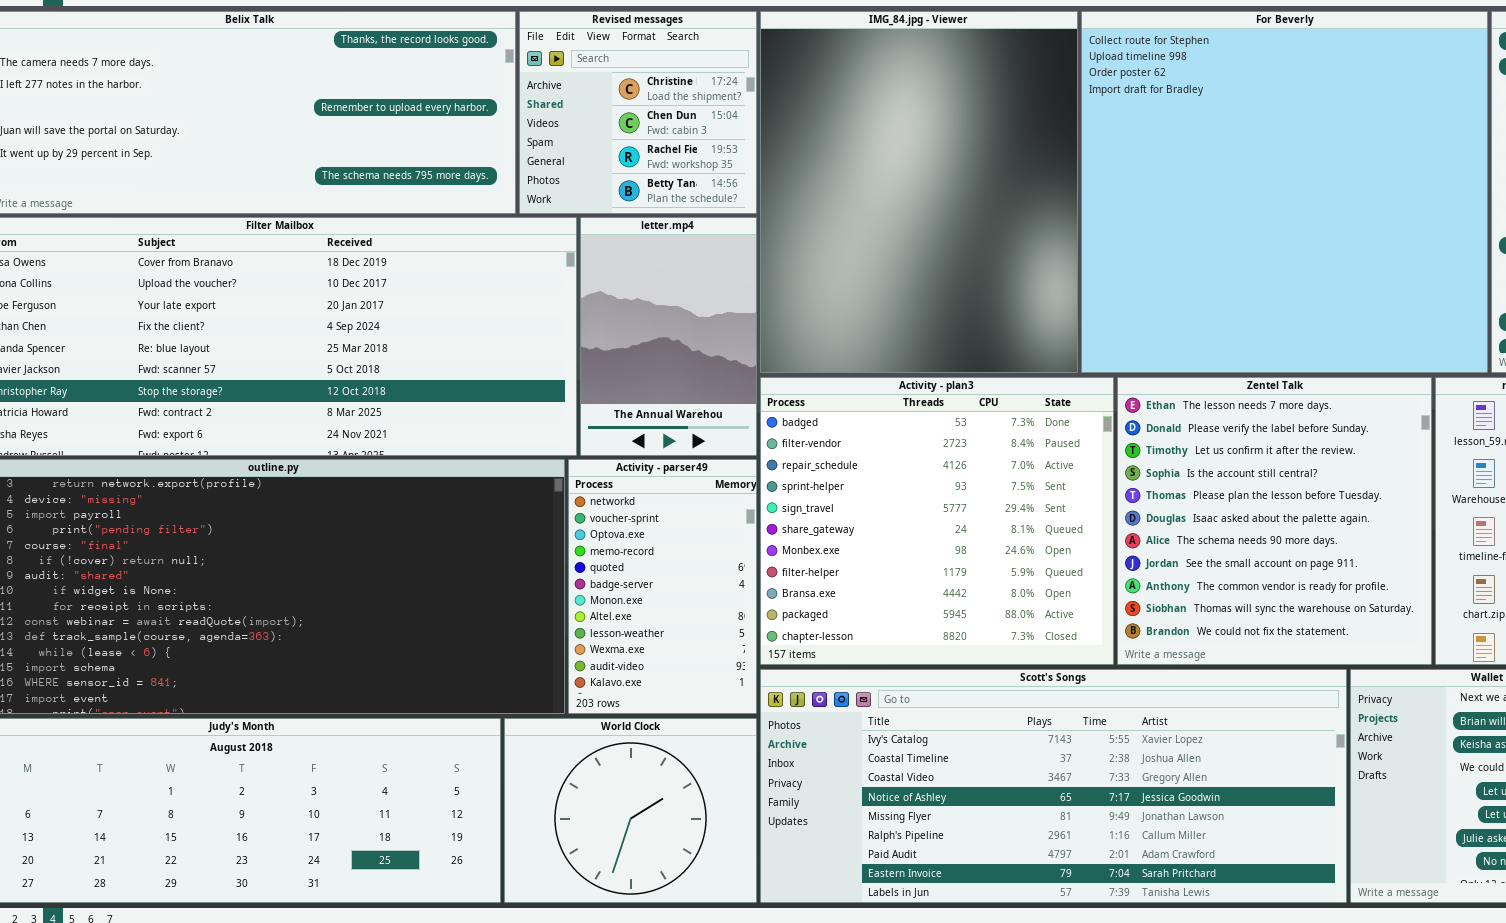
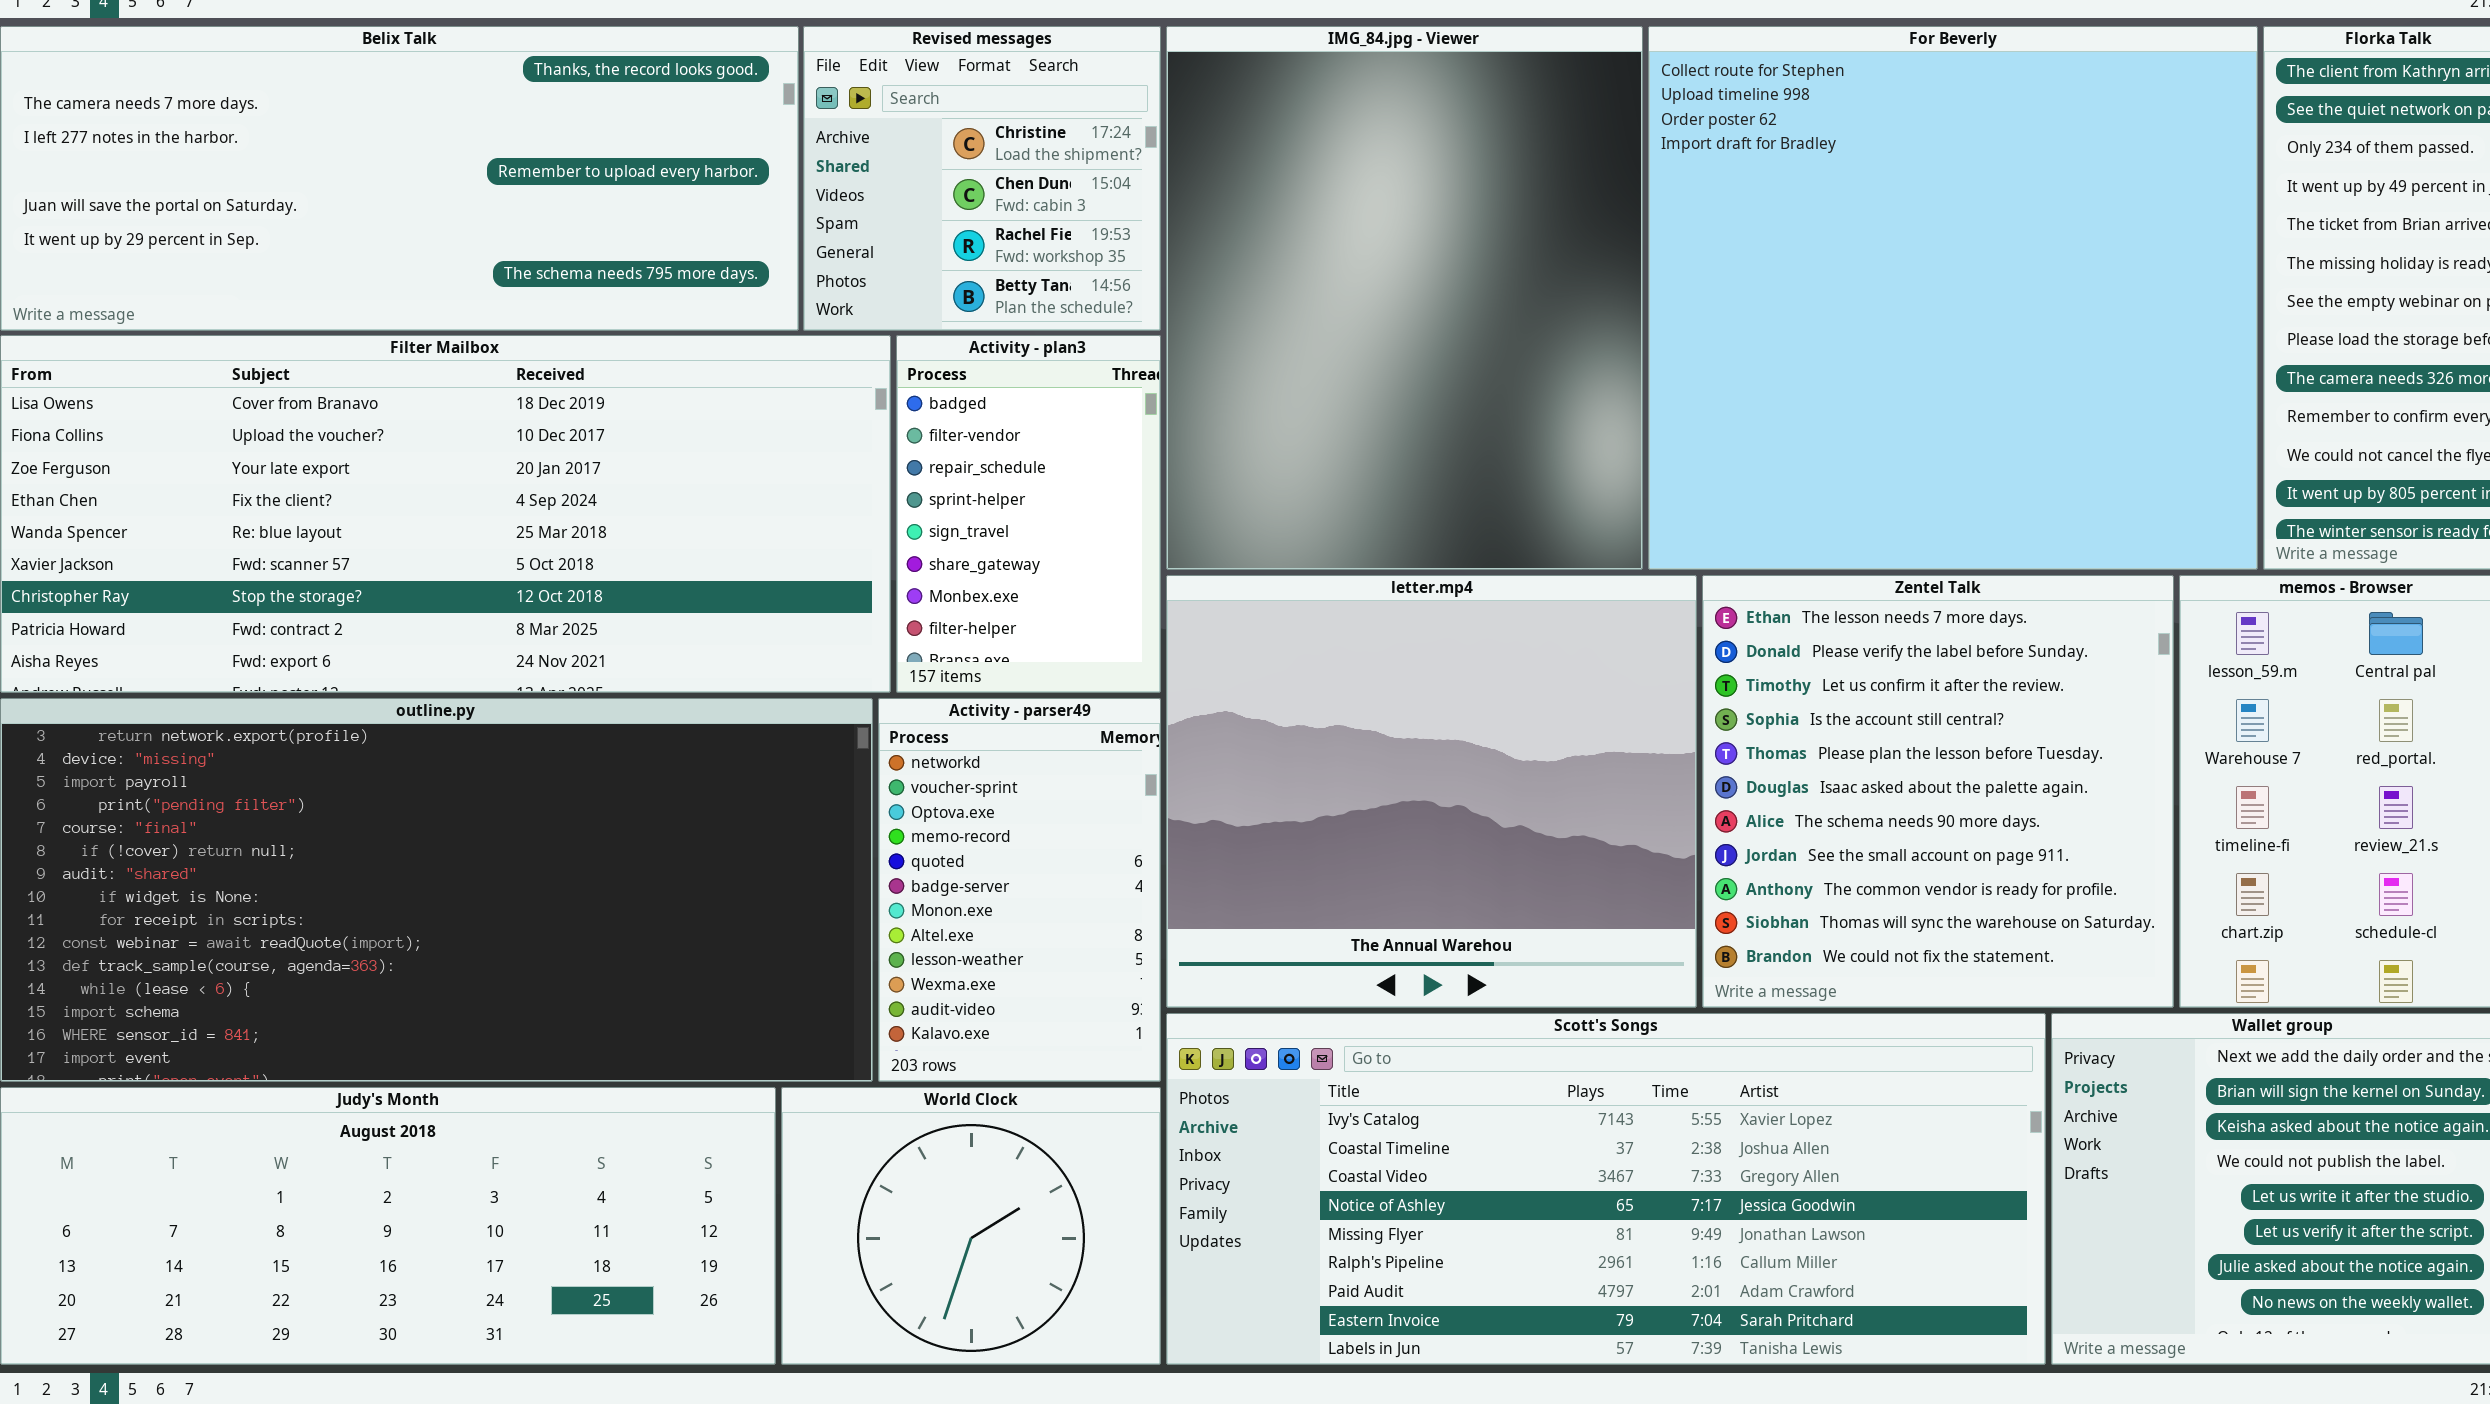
letter.mp4: [580,217,757,456] -> [1166,575,1697,1008], moved, resized
Activity - plan3: [760,377,1114,665] -> [896,335,1161,693], moved, resized

